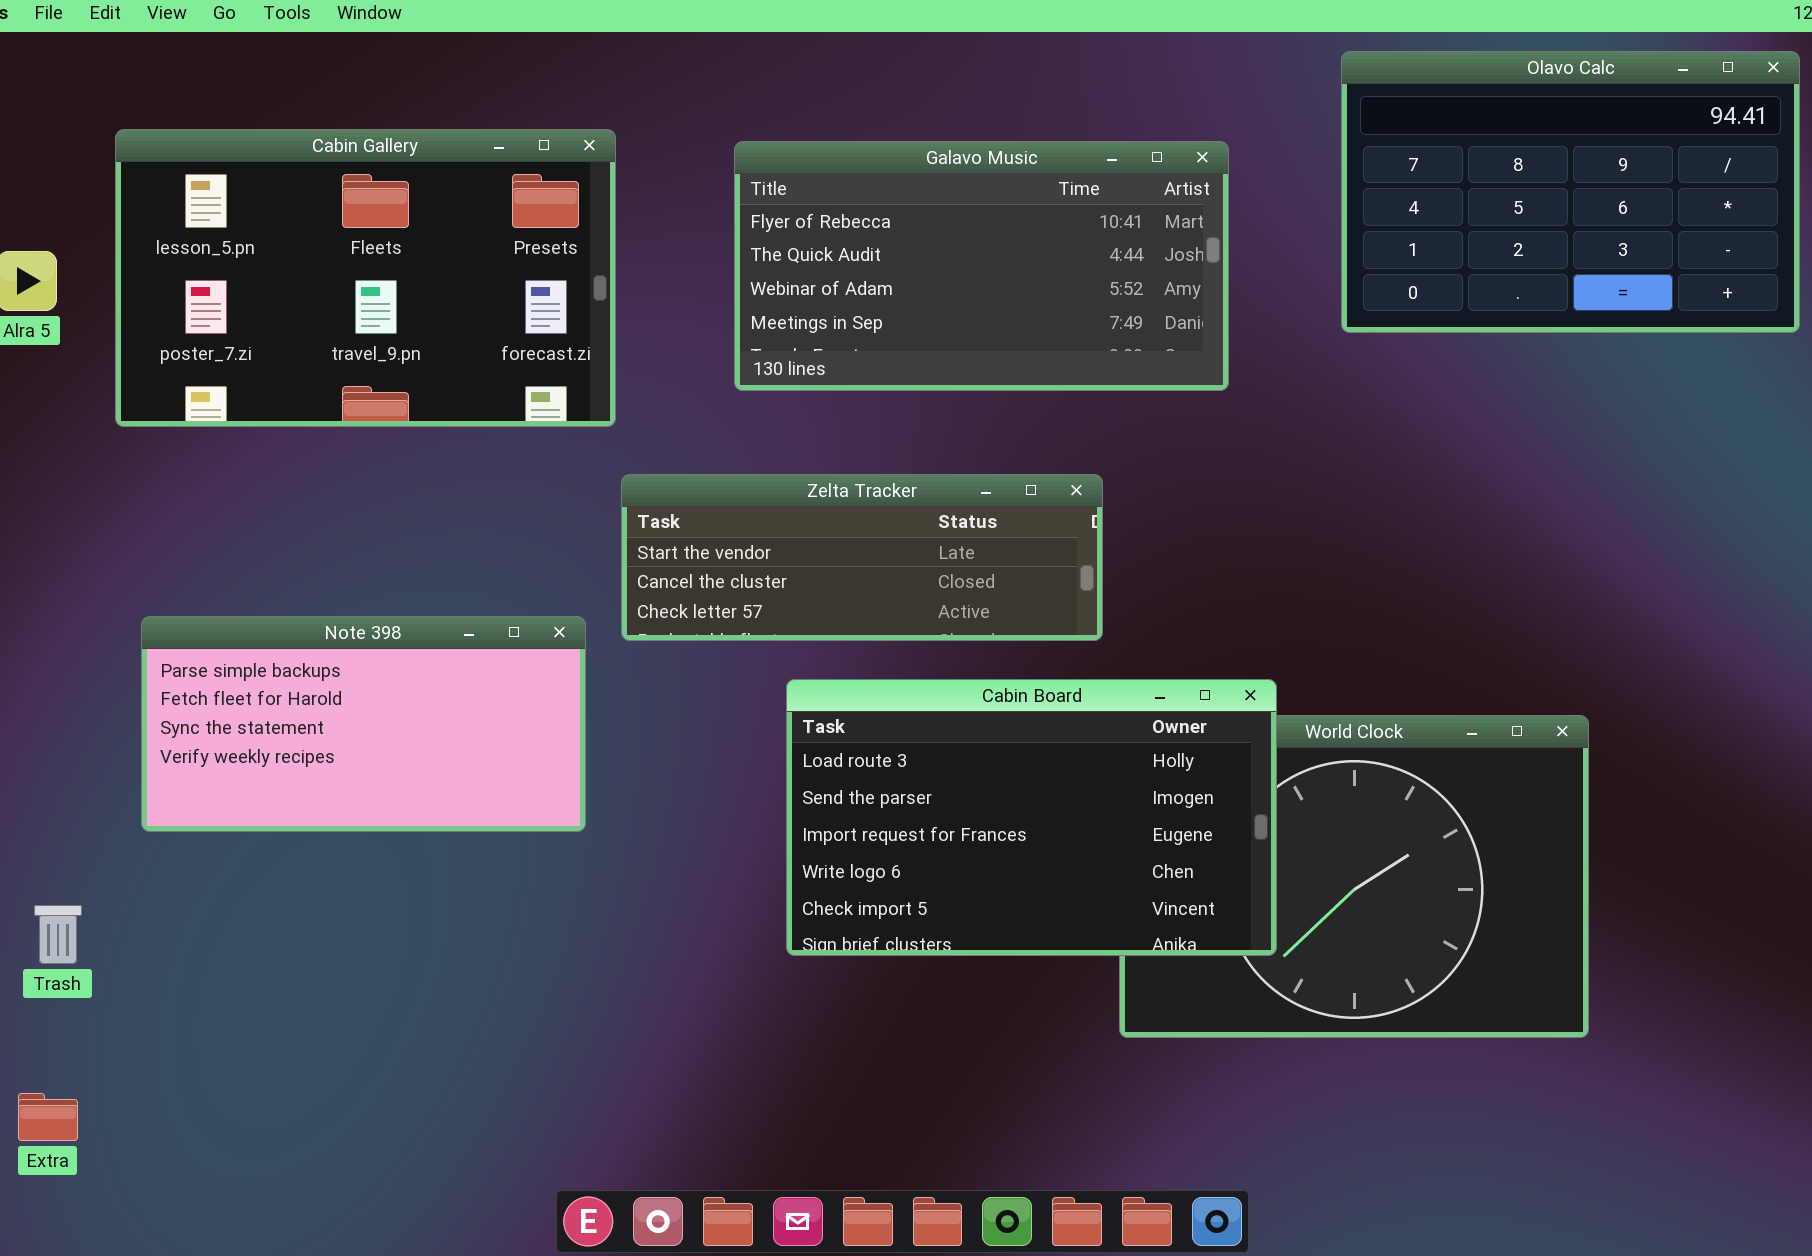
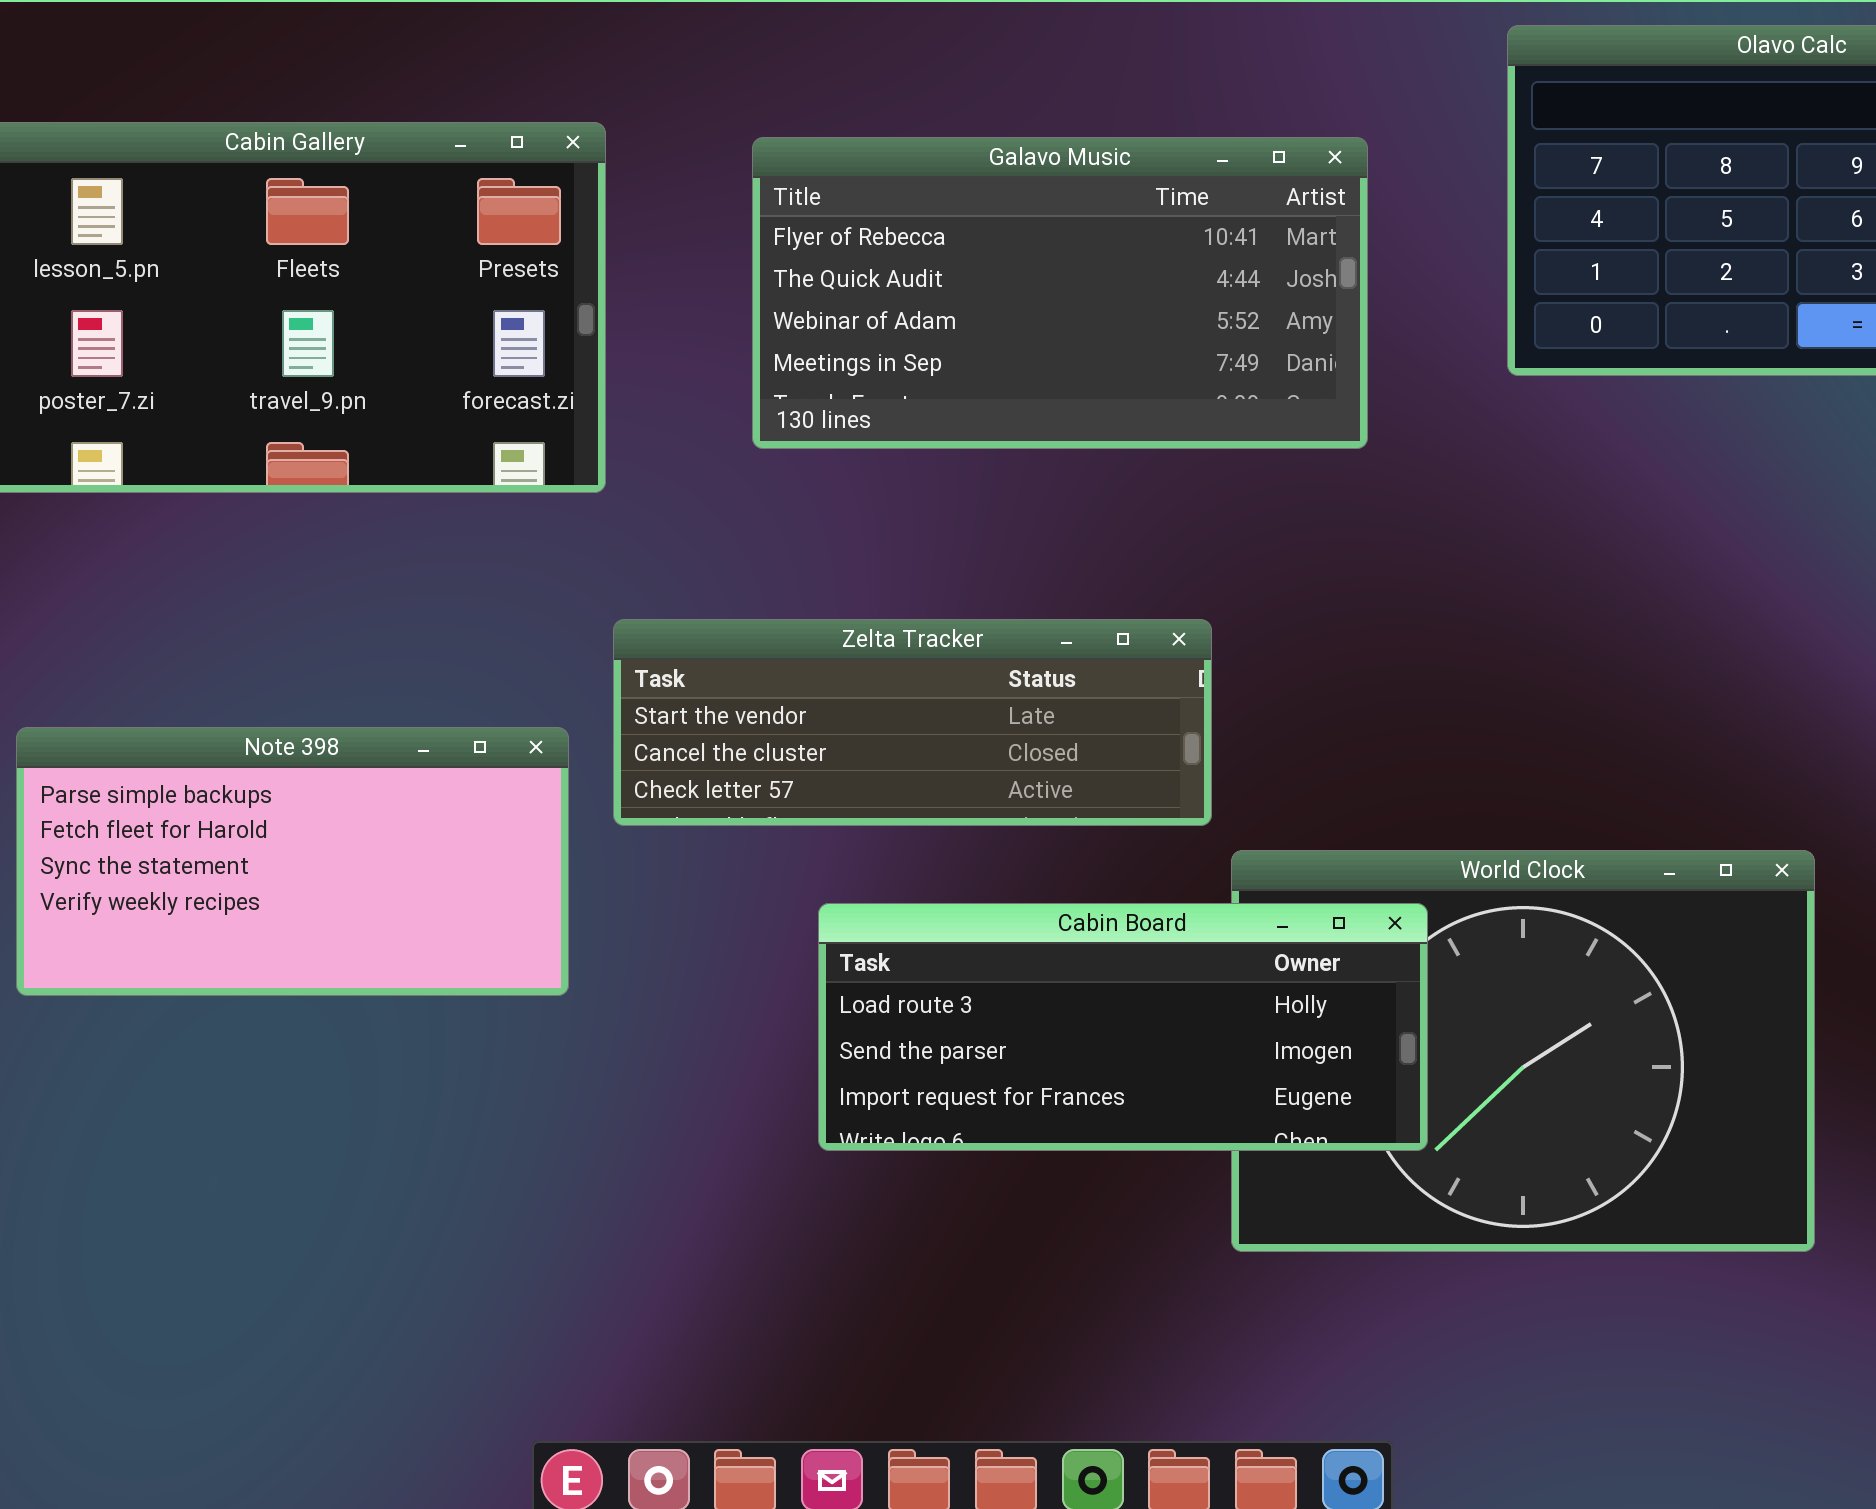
Zelta Tracker: [621,474,1103,641] -> [613,619,1212,826], moved
Cabin Board: [786,679,1277,956] -> [818,903,1428,1151], resized

